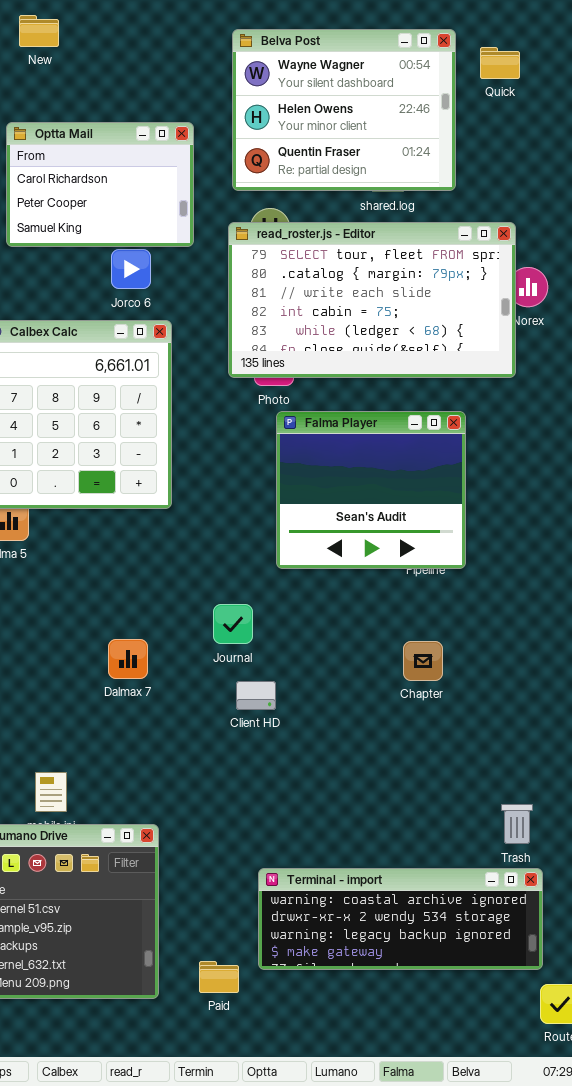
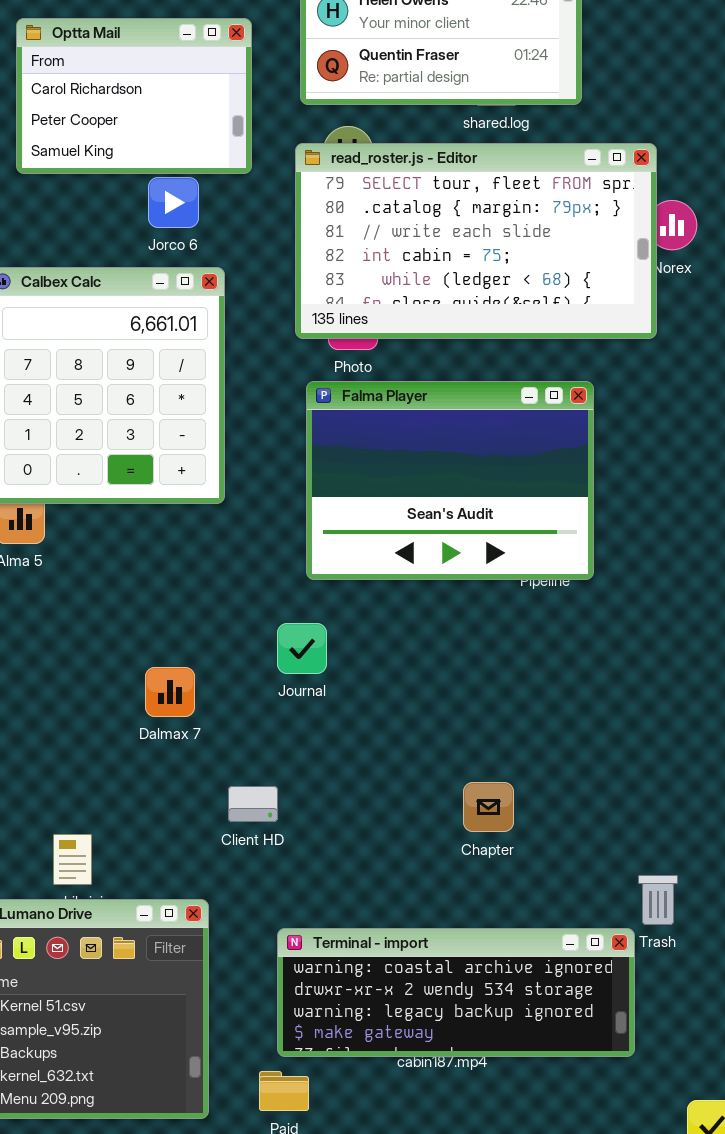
Falma Player: [276,411,466,569] -> [306,381,594,580], resized
Chapter: [403,641,443,681] -> [463,782,514,832], moved
Client HD: [236,681,276,710] -> [228,786,278,822], moved
Terminal - import: [258,868,543,970] -> [277,928,635,1057], moved

